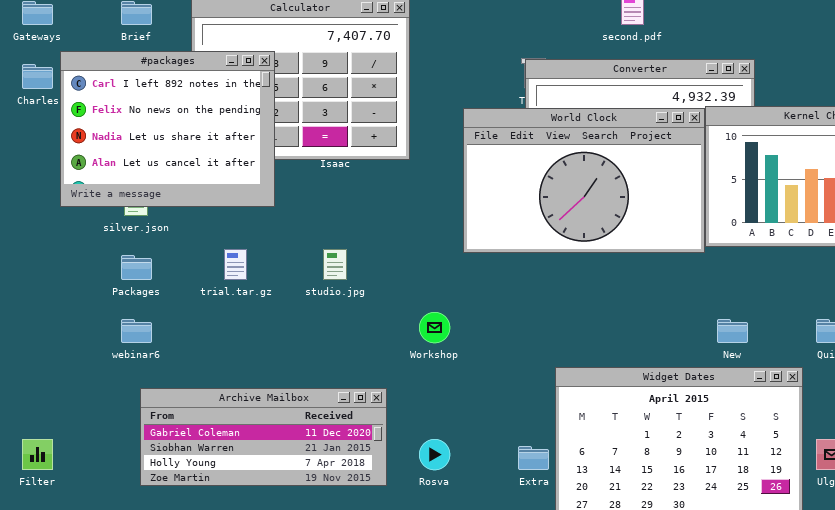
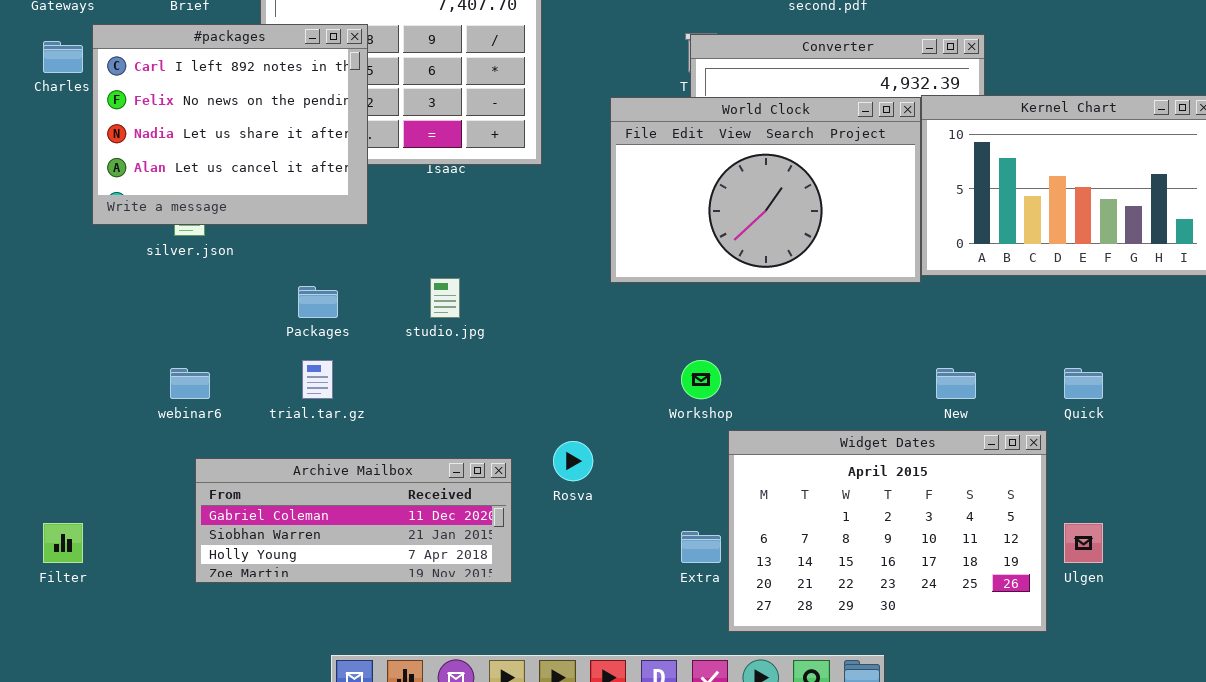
trial.tar.gz: [224,249,247,280] -> [302,360,333,399], moved
Packages: [121,255,152,280] -> [298,286,338,318], moved
Workshop: [419,312,450,343] -> [681,360,721,399], moved
Rosva: [419,439,450,470] -> [553,441,593,481], moved

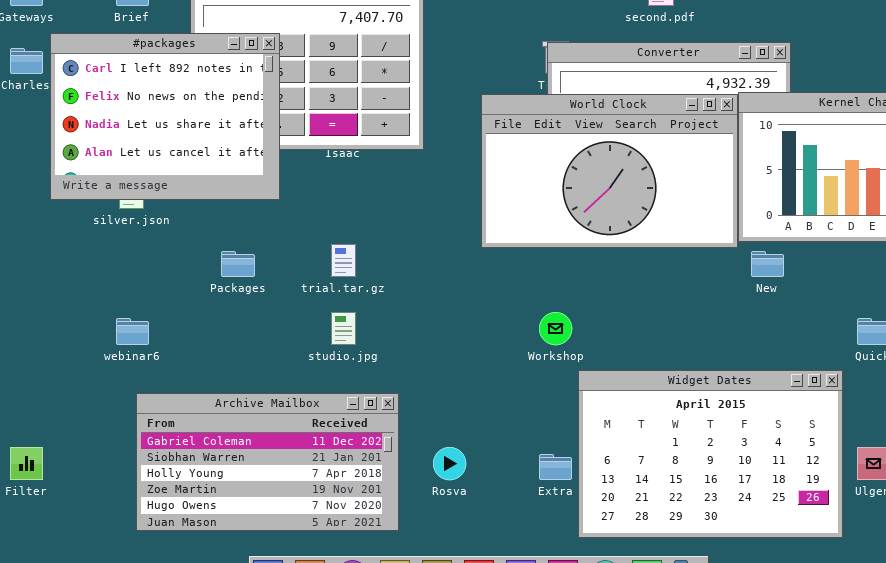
studio.jpg: [430,278,460,318] -> [331,312,356,345], moved
trial.tar.gz: [302,360,333,399] -> [331,244,356,277], moved
New: [936,368,976,399] -> [751,251,784,277], moved
Rosva: [553,441,593,481] -> [433,447,466,480], moved
Archive Mailbox: [195,458,512,583] -> [136,393,399,531], resized

